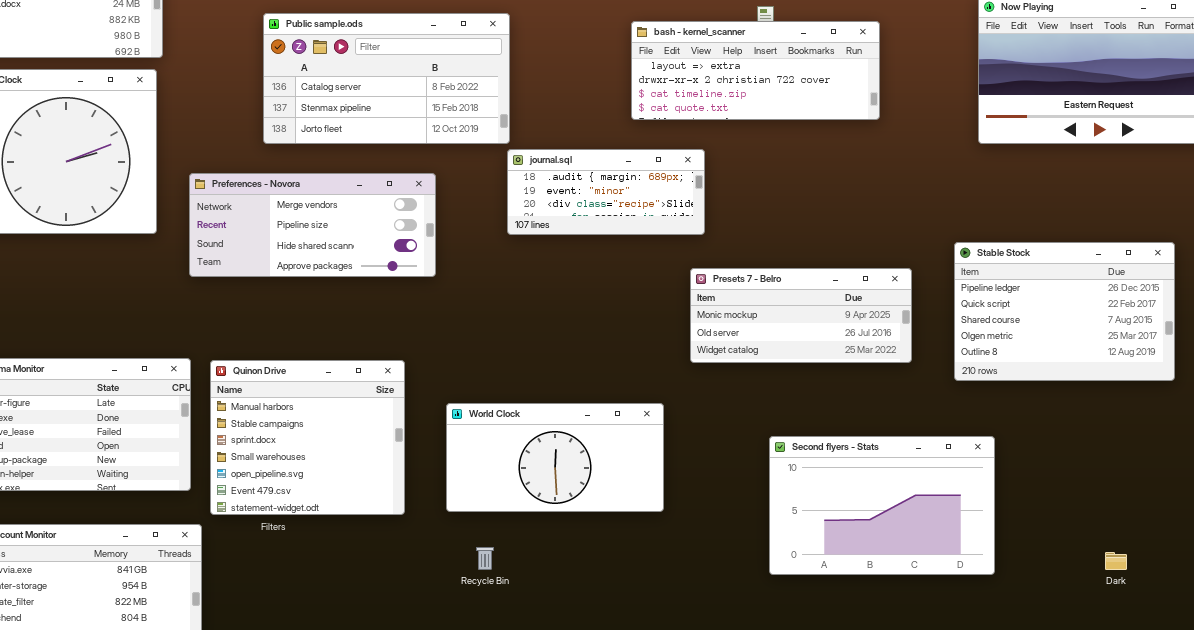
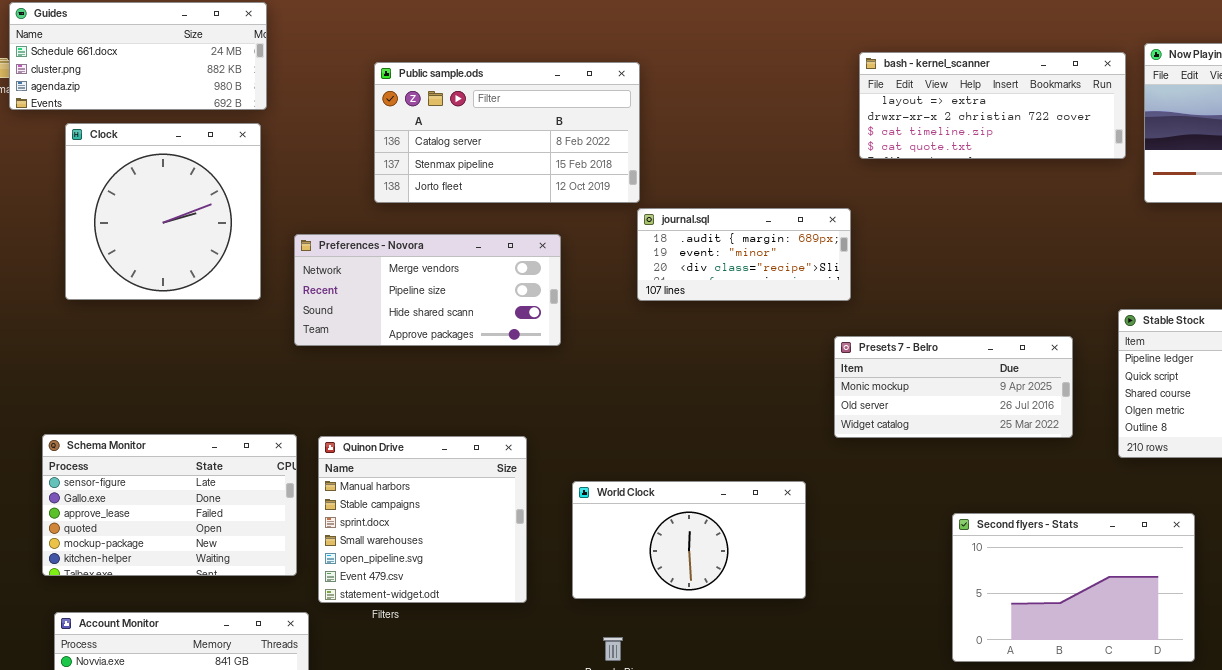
bash - kernel_scanner: [631,21,880,120] -> [859,52,1126,159], moved
Second flyers - Stats: [769,436,995,575] -> [952,513,1195,662], moved

